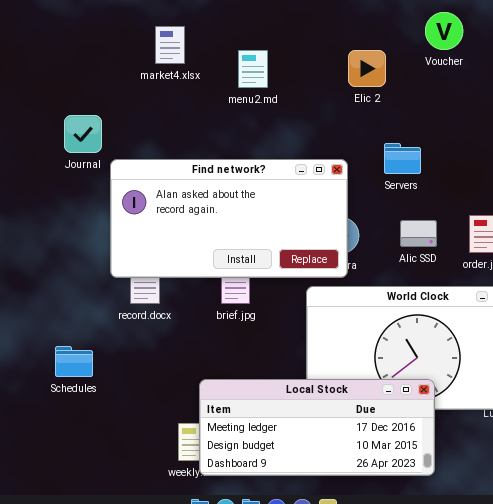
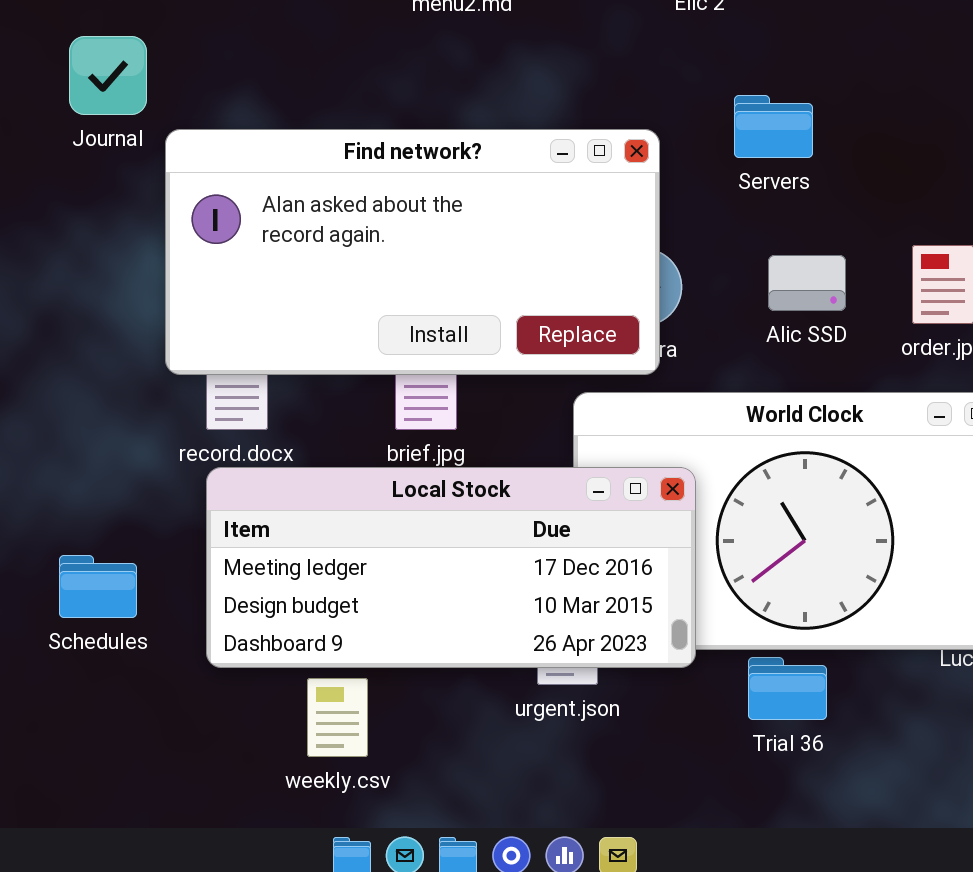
Schedules: [55,346,93,377] -> [59,555,137,618], moved
Local Stock: [199,379,435,476] -> [206,467,696,668], moved

